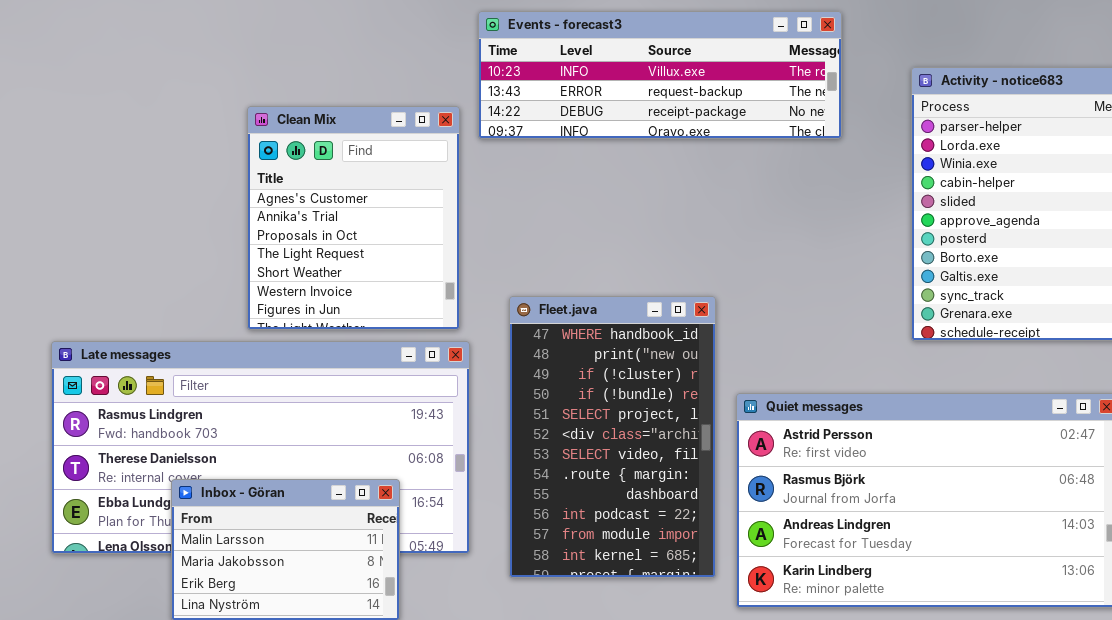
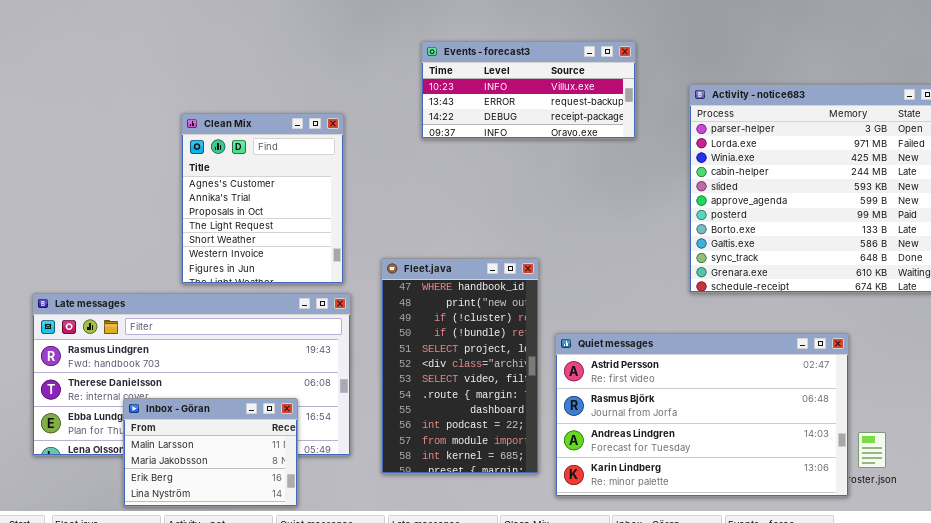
Events - forecast3: [478,11,842,139] -> [421,41,636,139], resized

